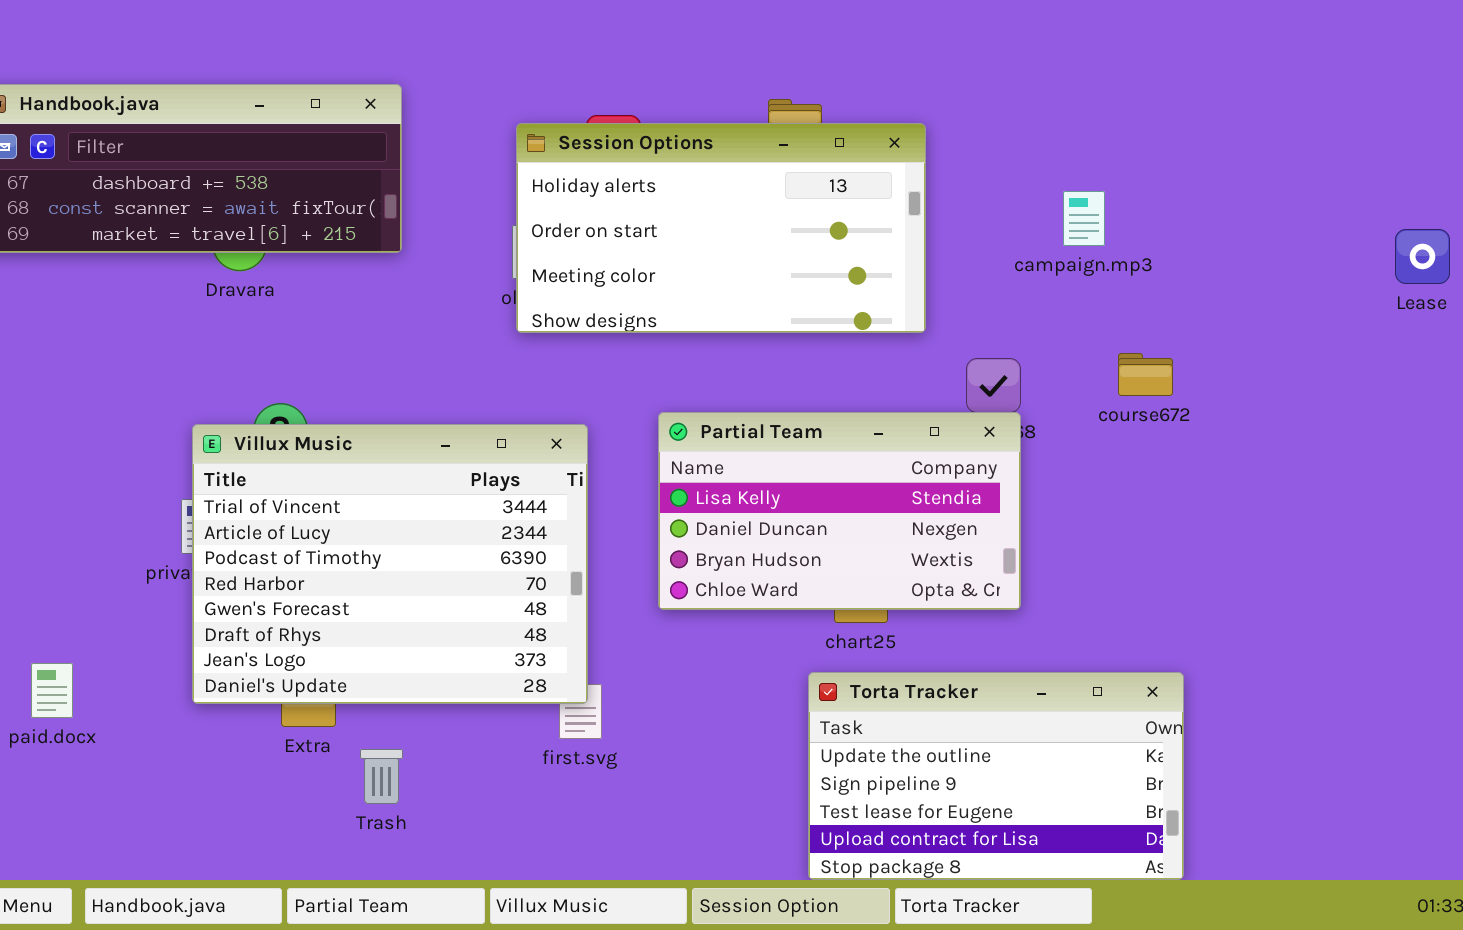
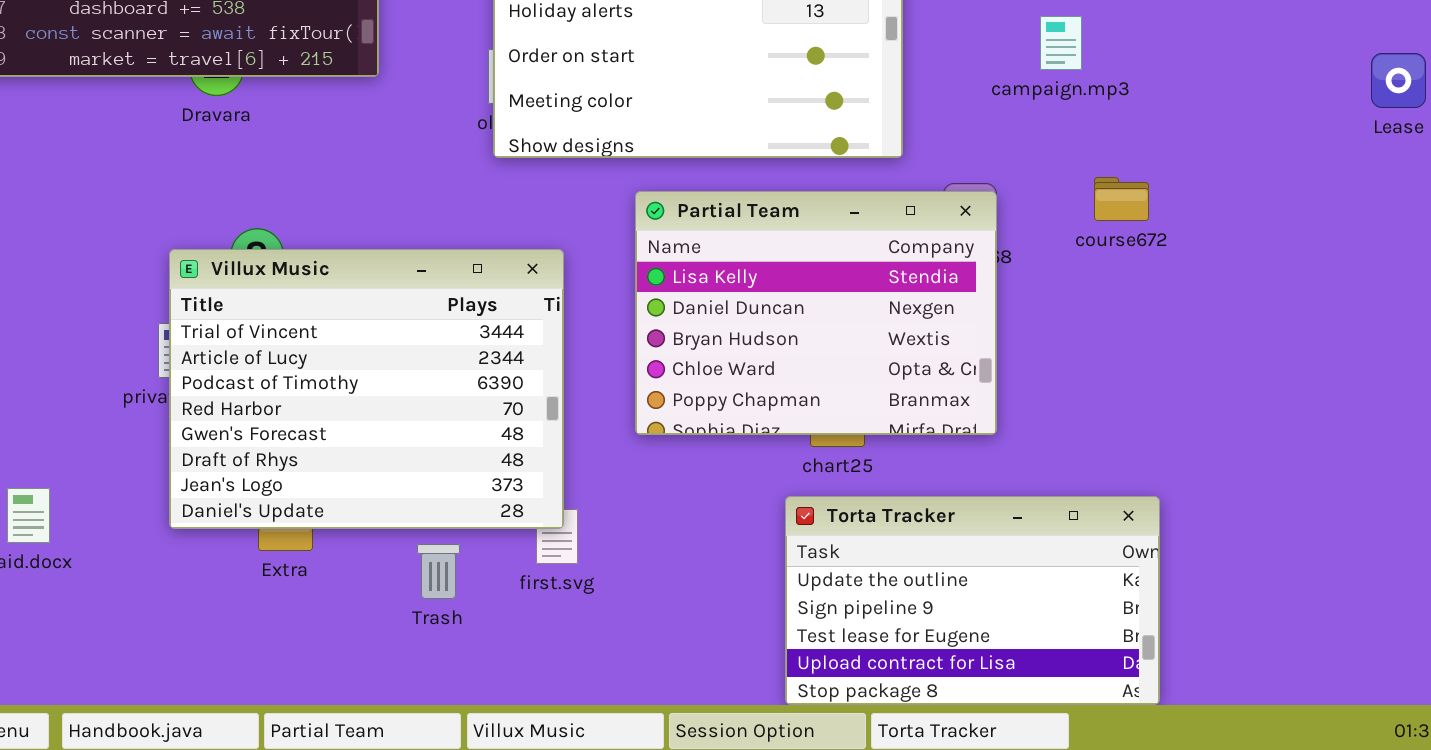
Partial Team: [658,412,1021,610] -> [635,191,997,435], resized
Trash: [360,749,403,804] -> [417,544,460,599], moved

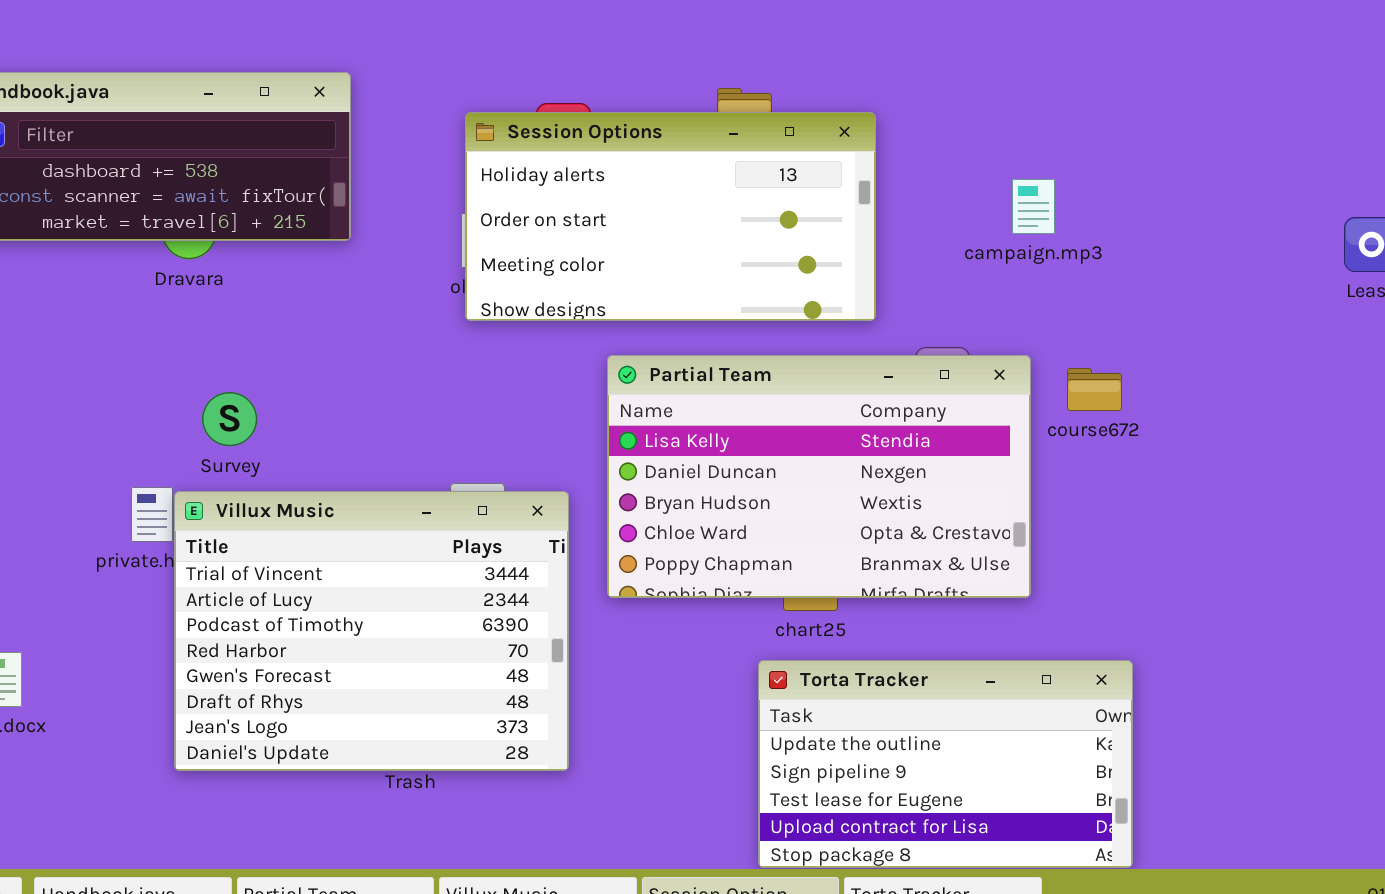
course672: [1094,177,1149,221] -> [1067,368,1122,411], moved
Partial Team: [635,191,997,435] -> [607,355,1031,598], resized
Villux Music: [169,249,564,529] -> [174,491,569,771], moved

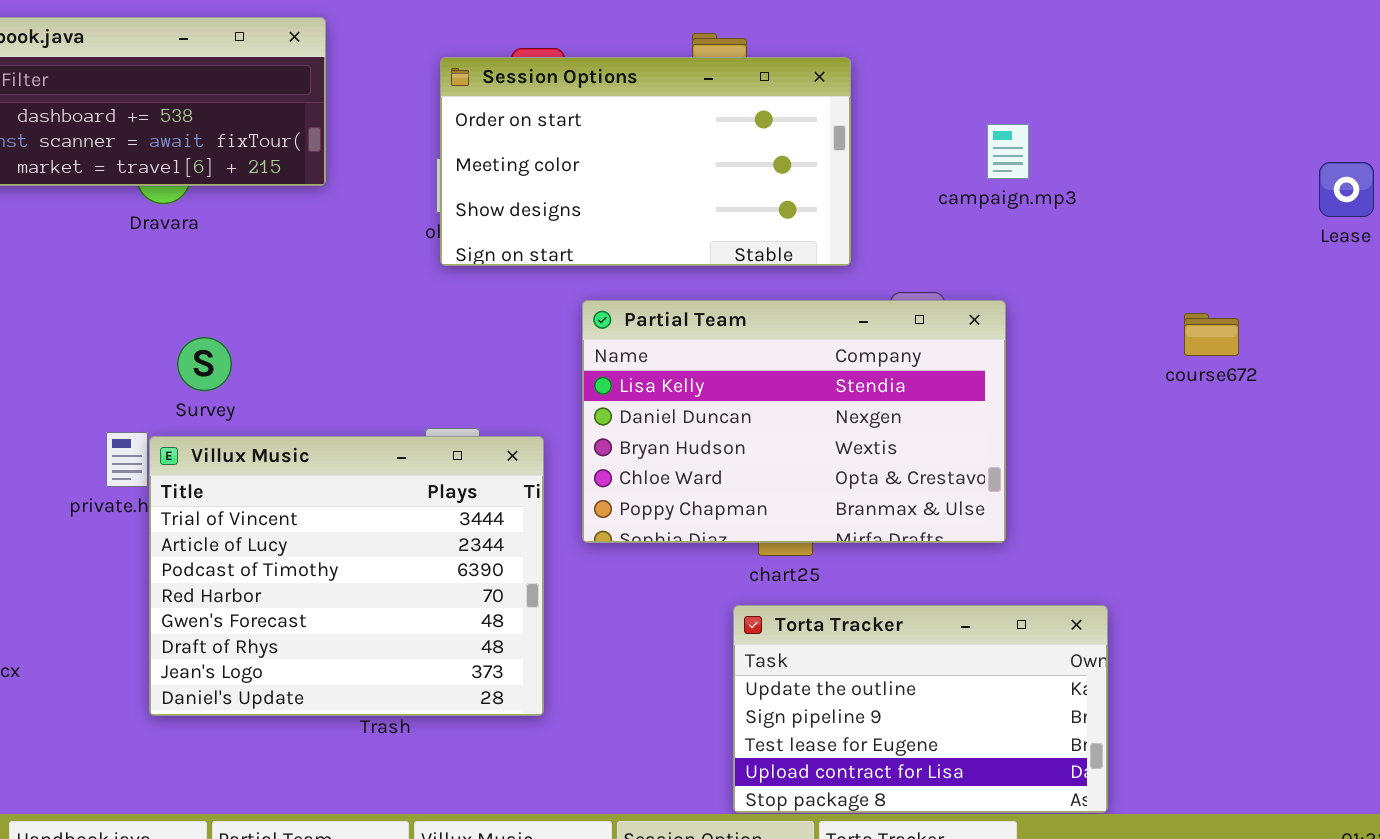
Session Options: [465,112,876,321] -> [440,57,851,266], scrolled down 1 row
course672: [1067,368,1122,411] -> [1184,313,1239,356], moved

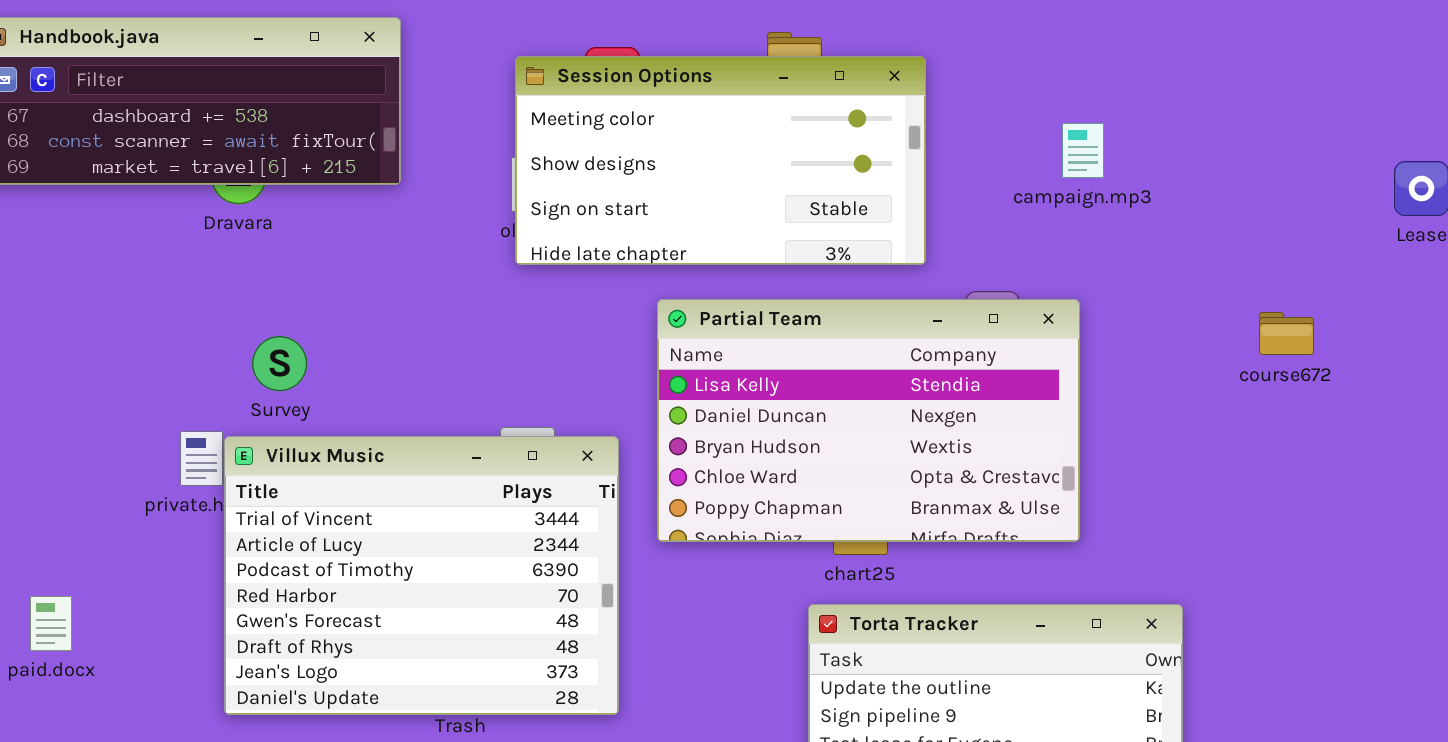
Session Options: [440,57,851,266] -> [515,56,926,265], scrolled down 1 row

